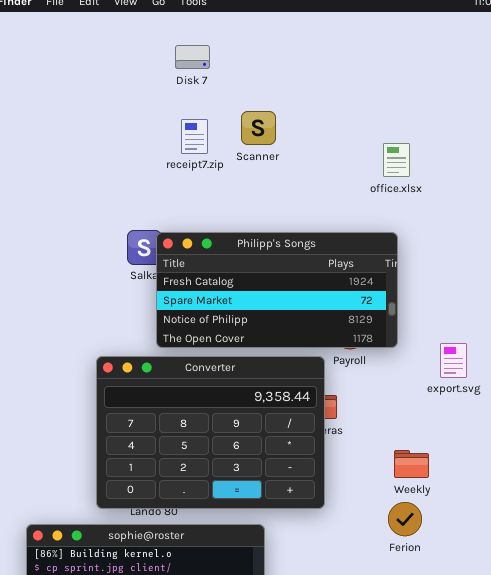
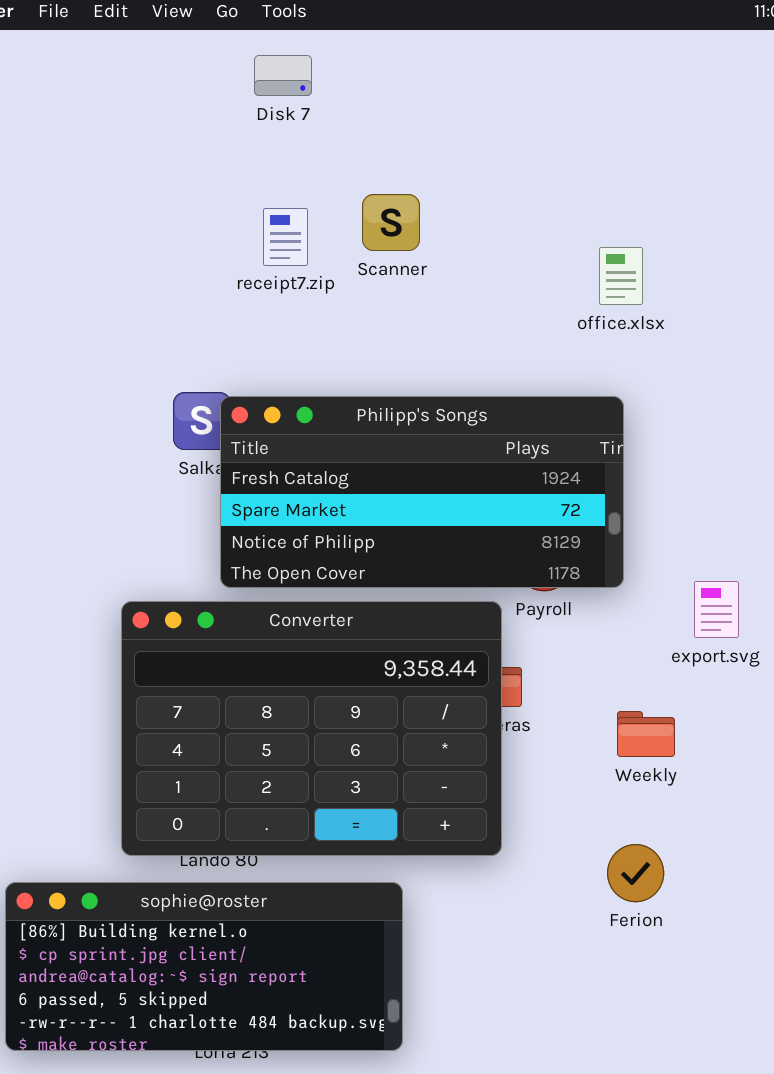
Disk 7: [175,45,210,69] -> [254,55,312,96], moved
Weekly: [394,450,429,478] -> [617,711,675,757], moved

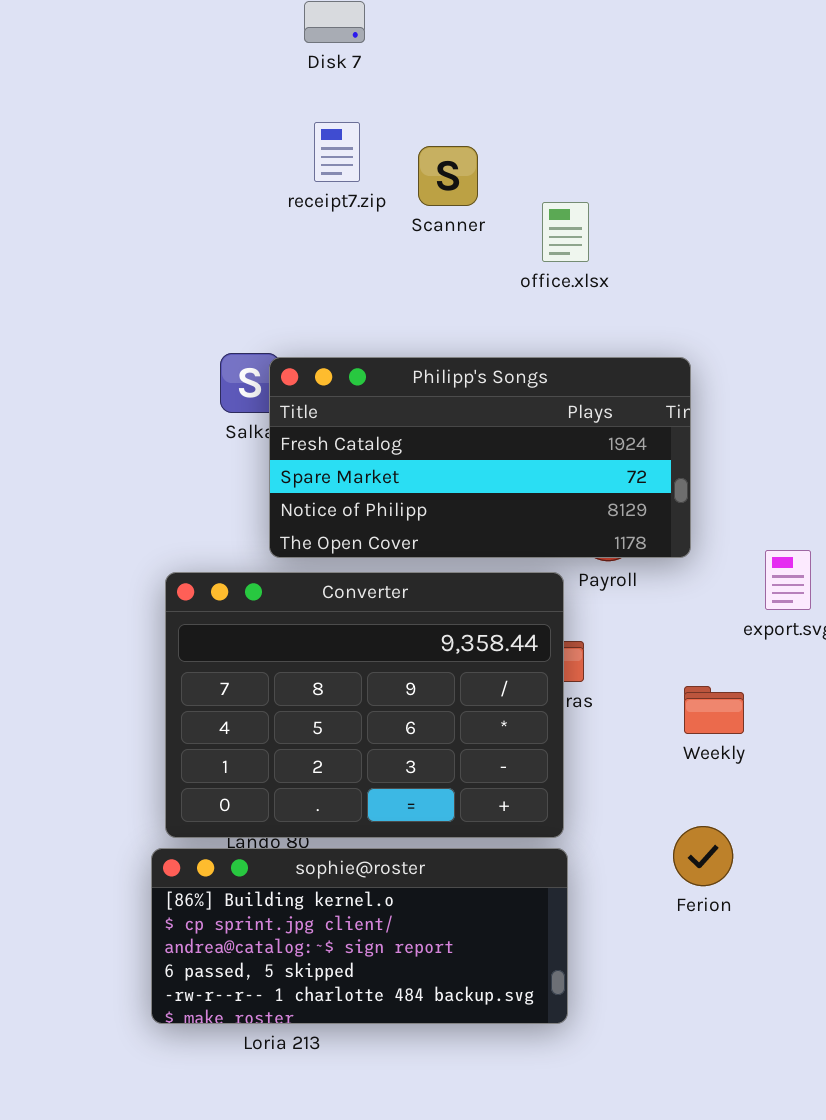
receipt7.zip: [263,208,308,266] -> [314,122,360,182], moved
office.xlsx: [599,247,643,305] -> [542,202,589,262], moved
sophie@roster: [5,882,403,1051] -> [151,848,568,1024], moved

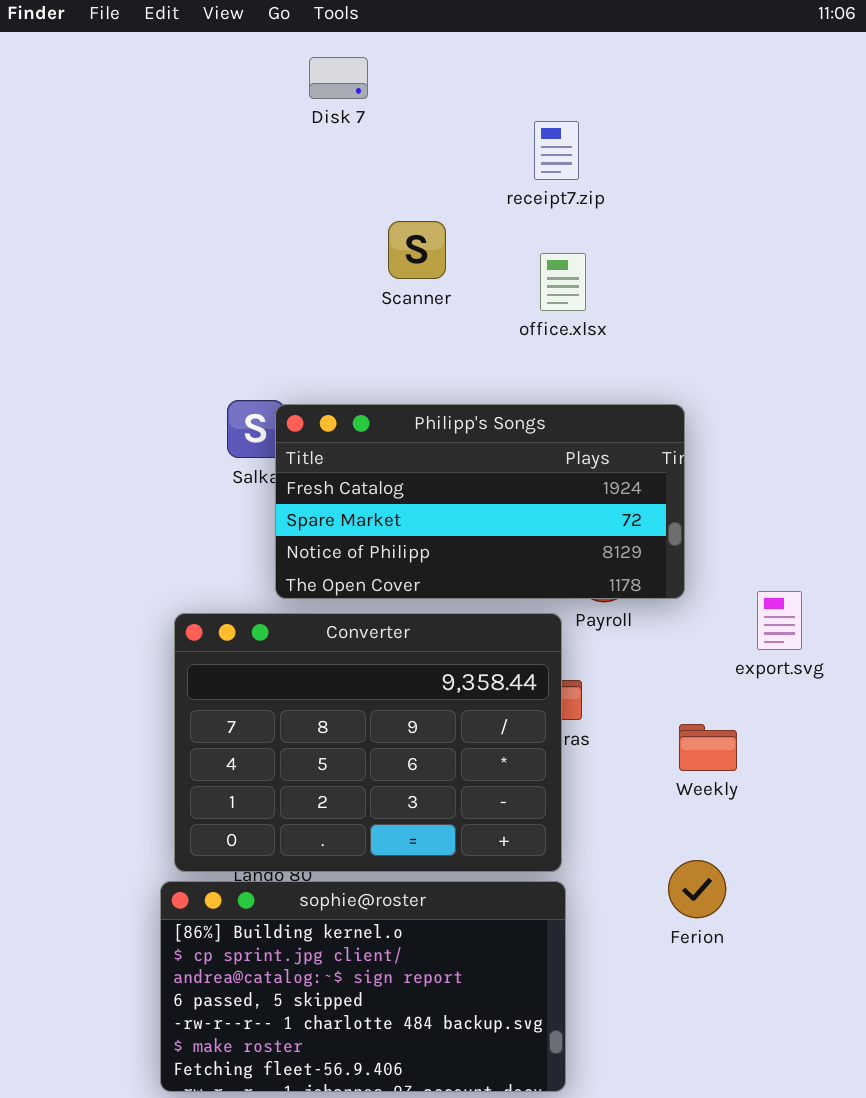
receipt7.zip: [314,122,360,182] -> [534,121,579,180], moved
Scanner: [418,146,478,206] -> [388,221,446,279], moved
sophie@roster: [151,848,568,1024] -> [160,881,566,1092], resized

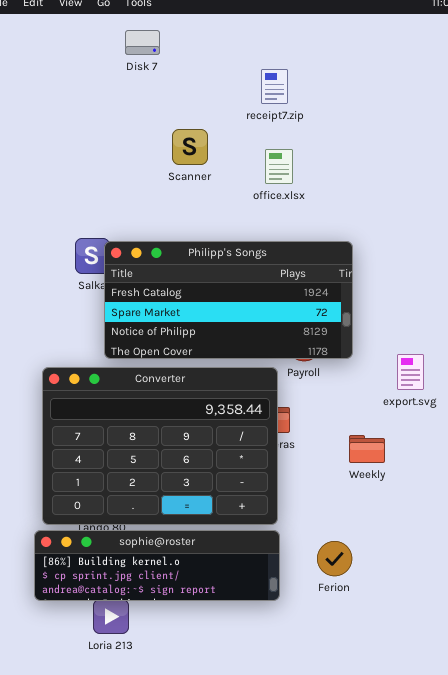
Ferion: [668,860,726,918] -> [317,541,352,576], moved
sophie@roster: [160,881,566,1092] -> [34,530,280,601], resized

